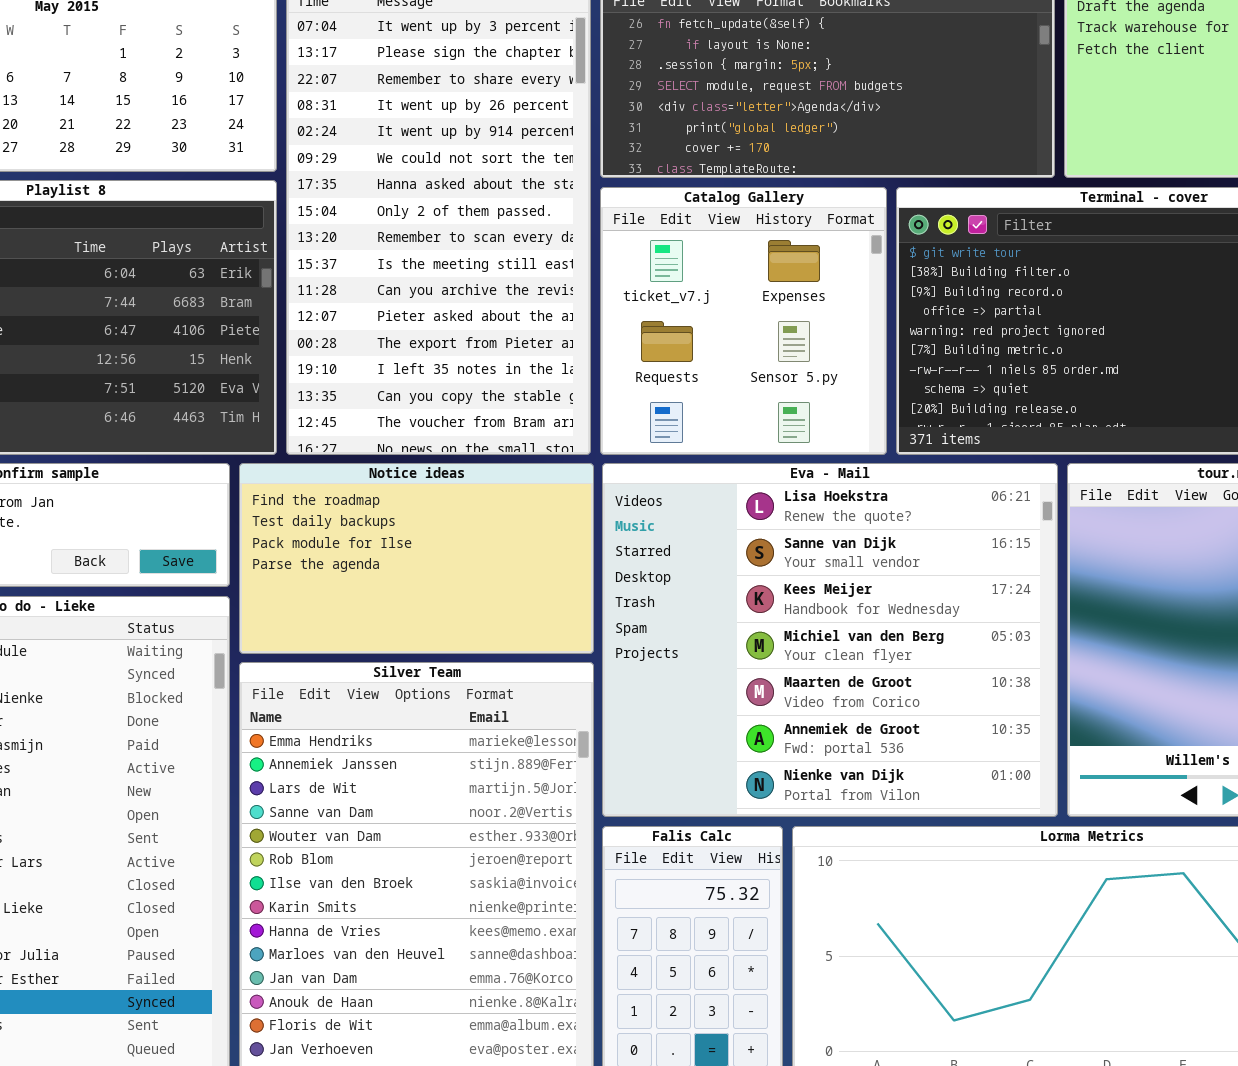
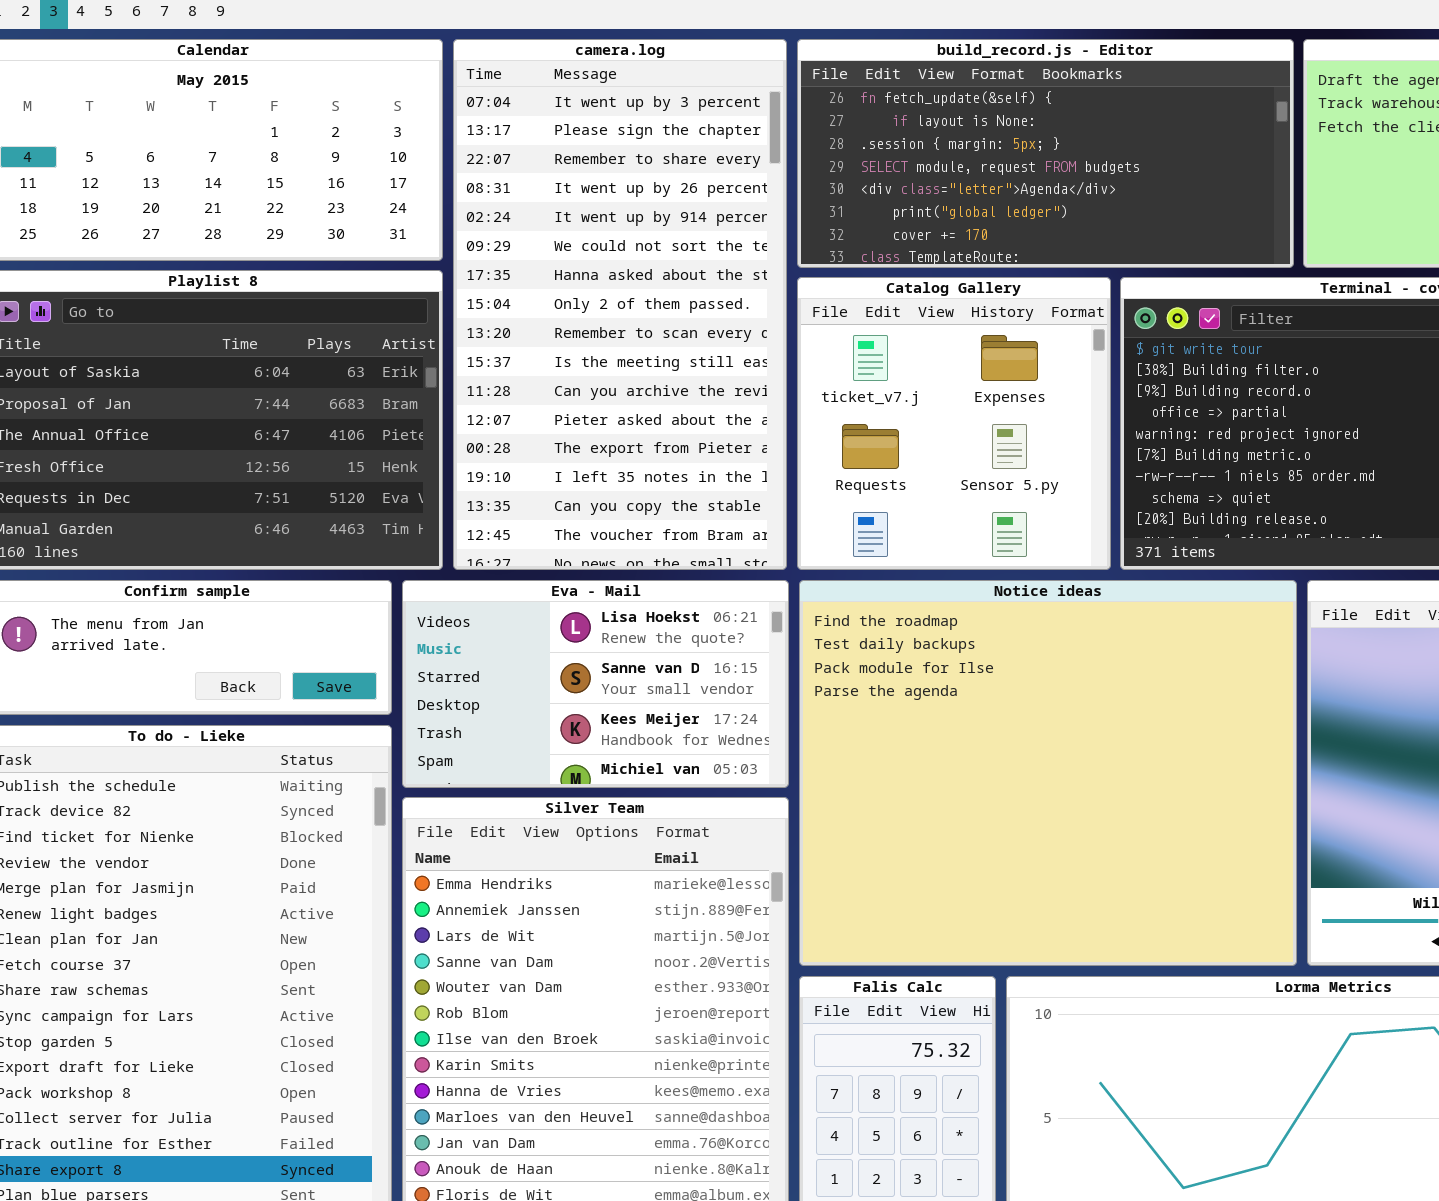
Notice ideas: [239,463,594,654] -> [799,580,1297,966], moved, resized
Eva - Mail: [602,463,1058,817] -> [402,580,789,788], moved, resized

